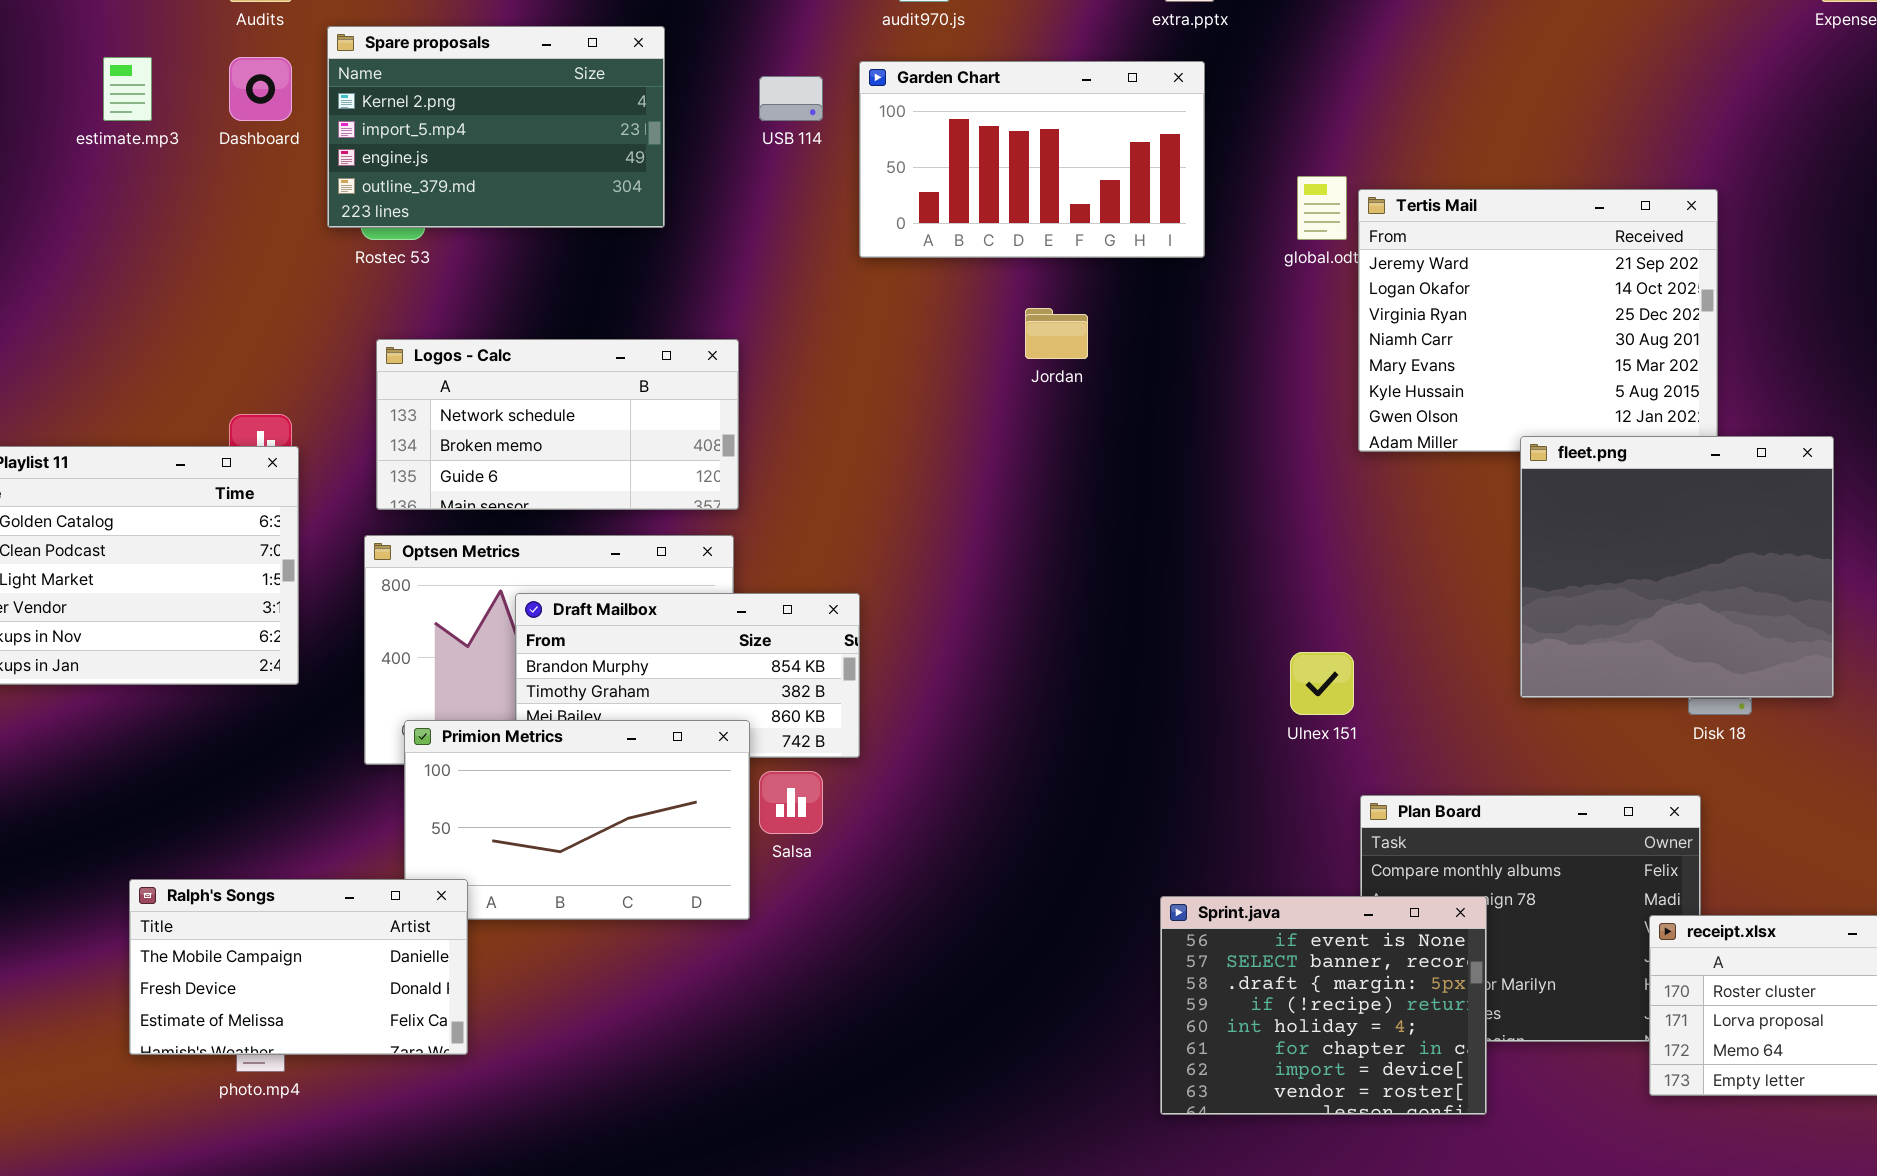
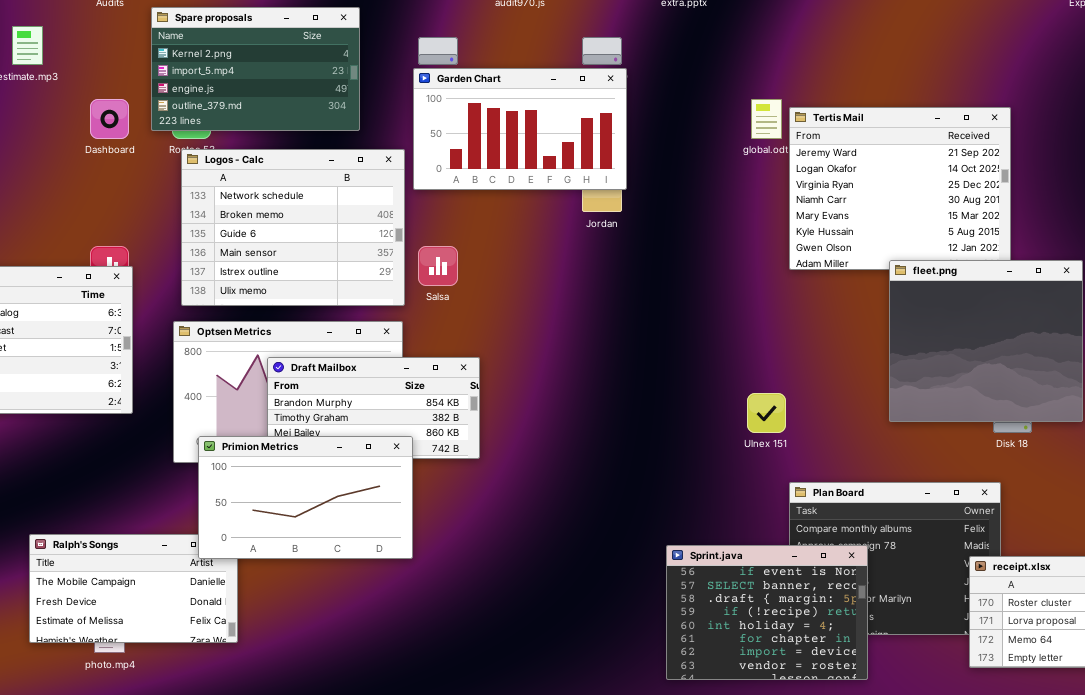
Dashboard: [229,57,292,121] -> [90,99,129,139], moved
Garden Chart: [859,61,1205,258] -> [413,68,627,190], moved
Logos - Calc: [376,339,739,510] -> [181,149,405,306], resized
Primion Metrics: [404,720,750,920] -> [198,436,413,559], raised
Salsa: [759,771,823,834] -> [418,246,458,286], moved

